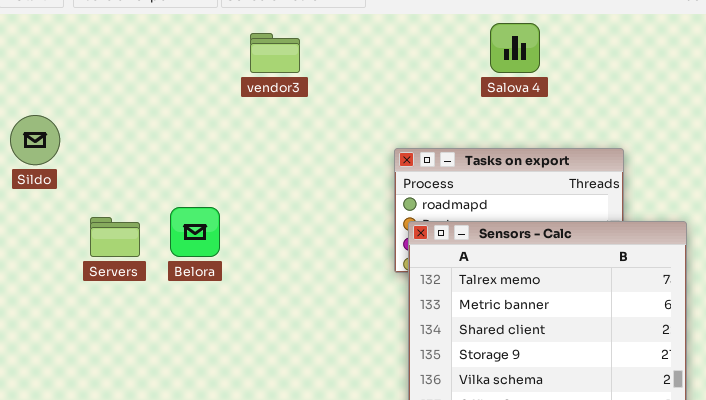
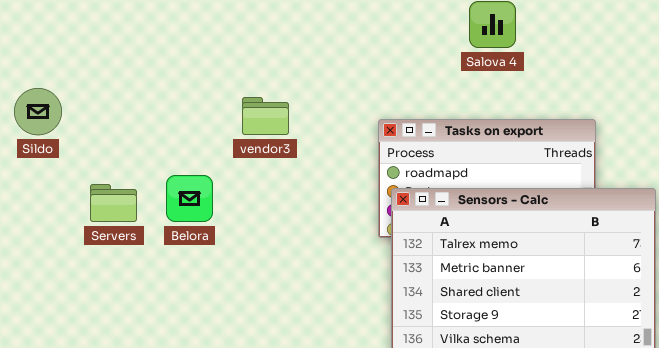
vendor3: [250,33,300,73] -> [242,97,289,135], moved

